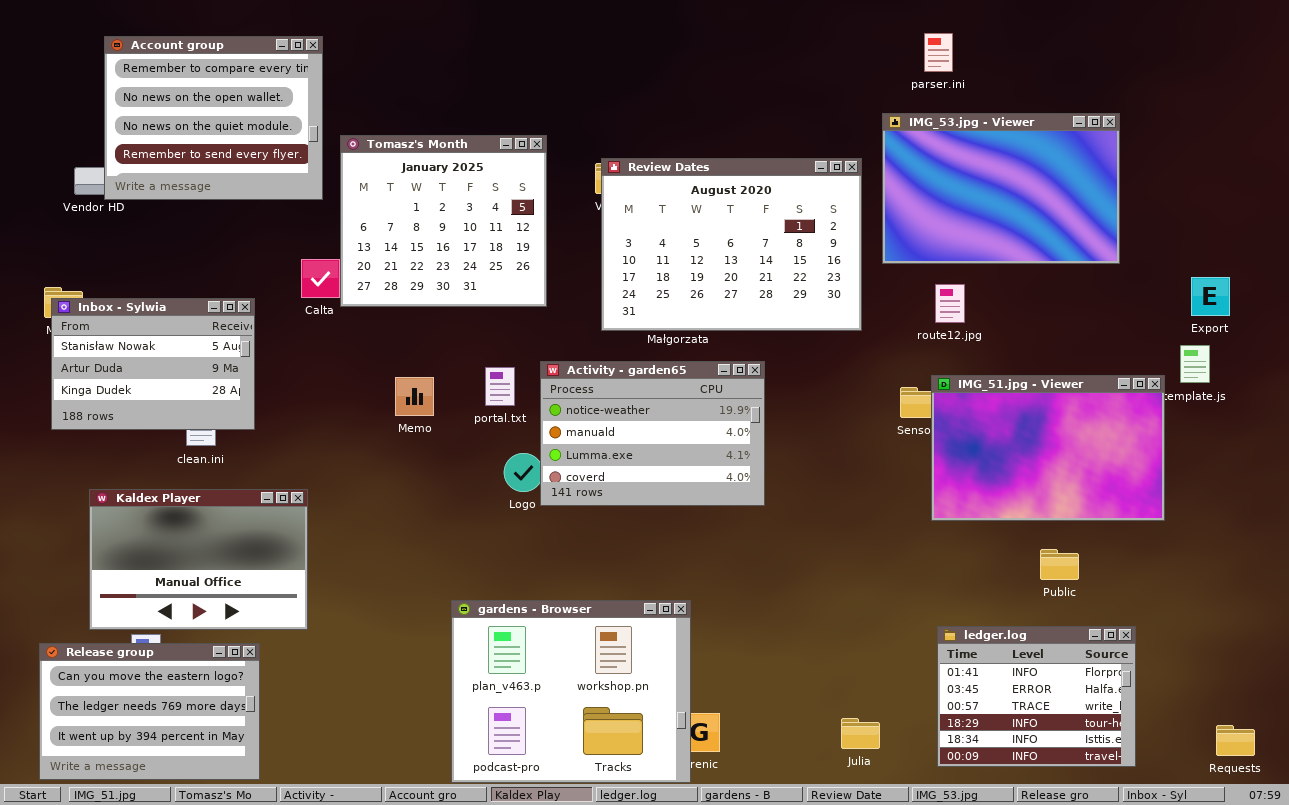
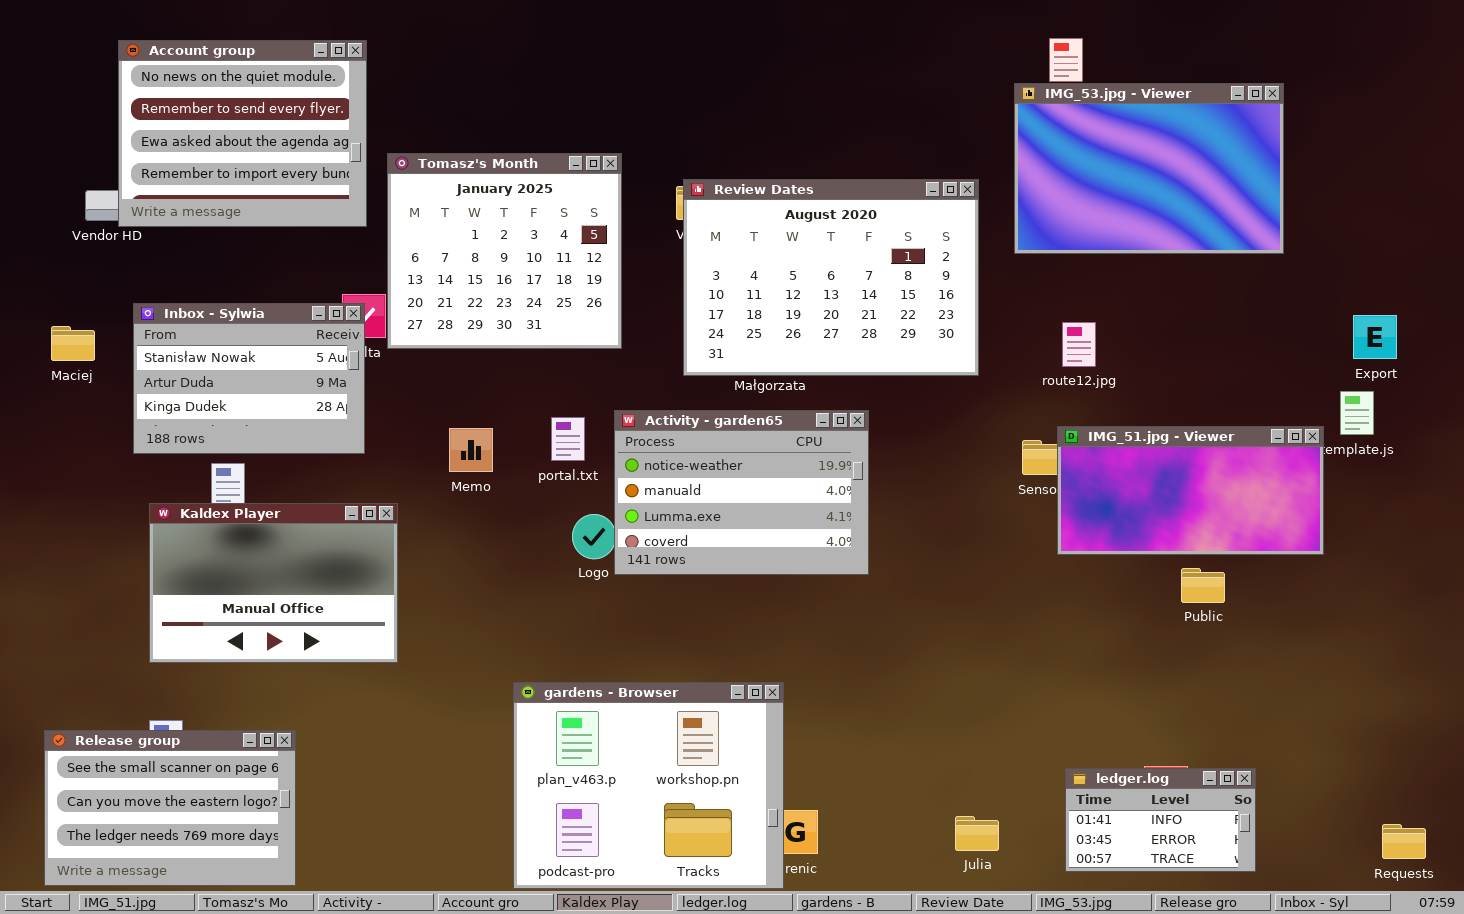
Account group: [104,36,323,200] -> [118,40,367,227], scrolled down 2 rows
IMG_53.jpg - Viewer: [882,113,1120,264] -> [1014,83,1284,254], moved
Inbox - Sylwia: [51,298,255,430] -> [133,303,365,454], moved
IMG_51.jpg - Viewer: [931,375,1165,521] -> [1057,426,1324,555], resized
Kaldex Player: [89,489,308,630] -> [149,503,398,663], moved
Public: [1040,549,1079,580] -> [1181,568,1225,603], moved
ledger.log: [937,626,1136,767] -> [1065,768,1256,872], resized
Release group: [39,643,260,780] -> [44,730,296,886], scrolled up 1 row

